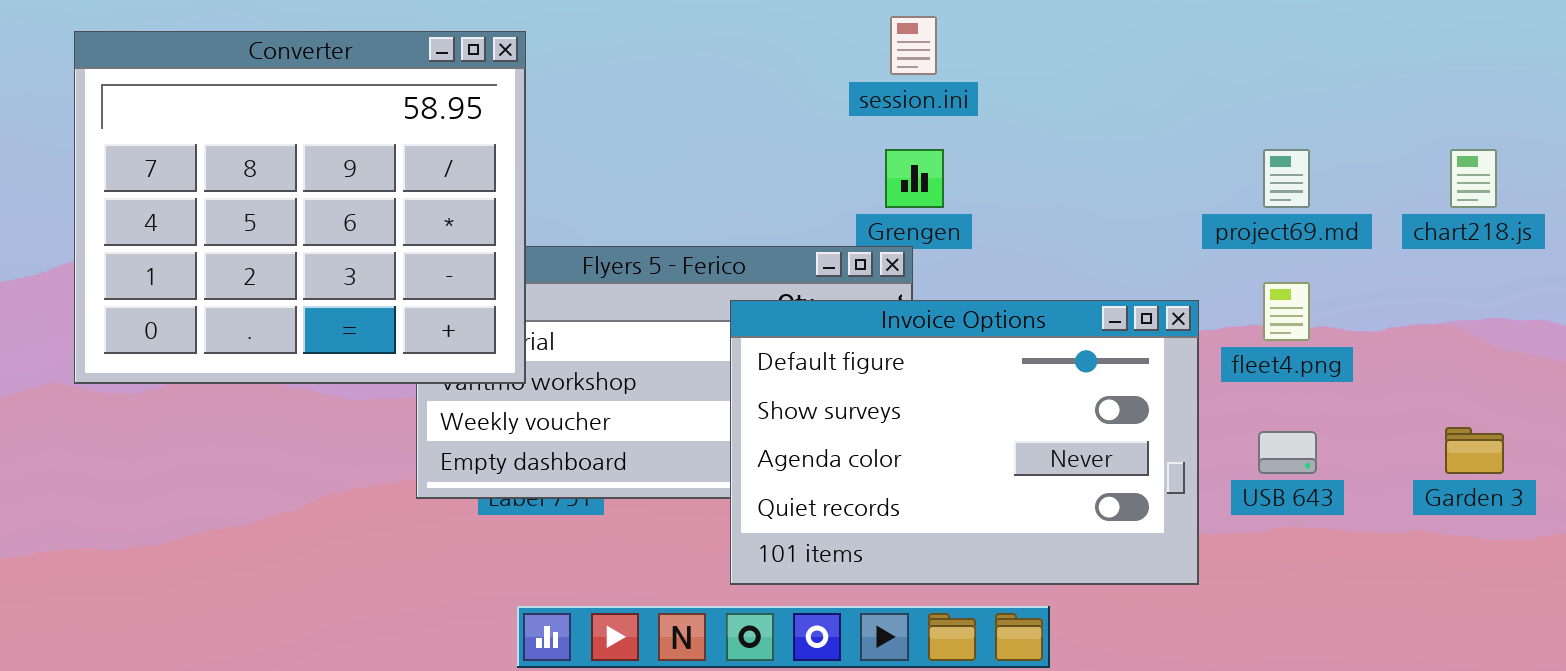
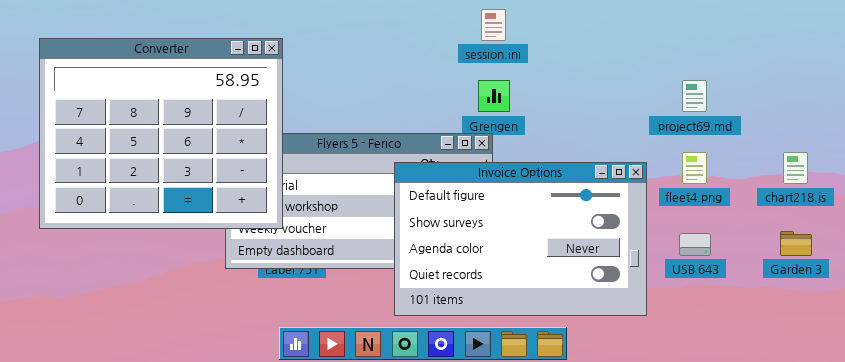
Converter: [74,31,526,384] -> [39,38,283,229], moved
chart218.js: [1450,149,1497,208] -> [783,152,808,184], moved

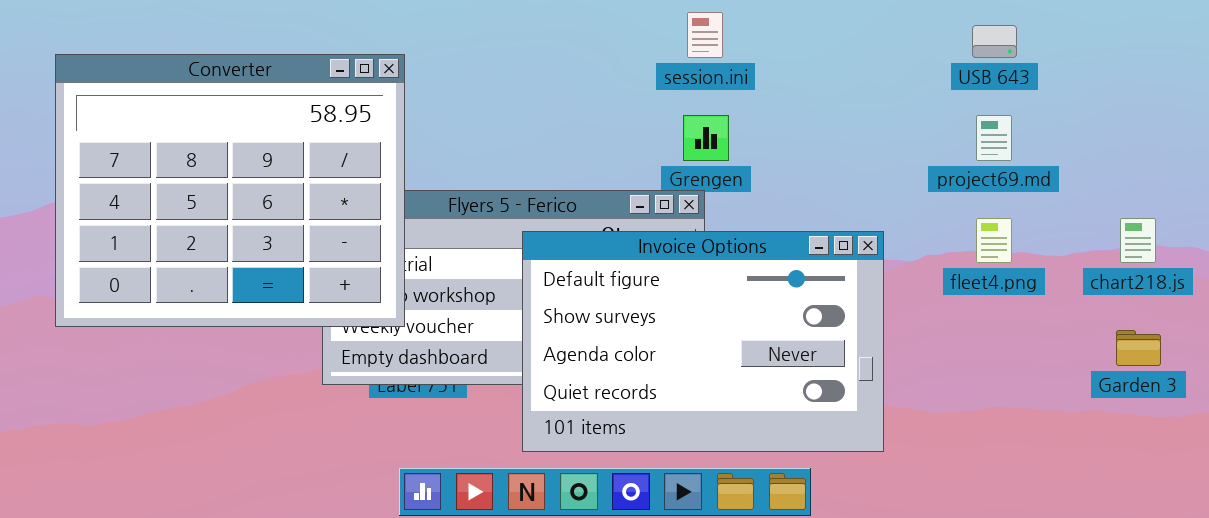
Invoice Options: [394,162,647,316] -> [522,231,884,452], moved
USB 643: [679,233,711,256] -> [972,25,1017,58], moved

